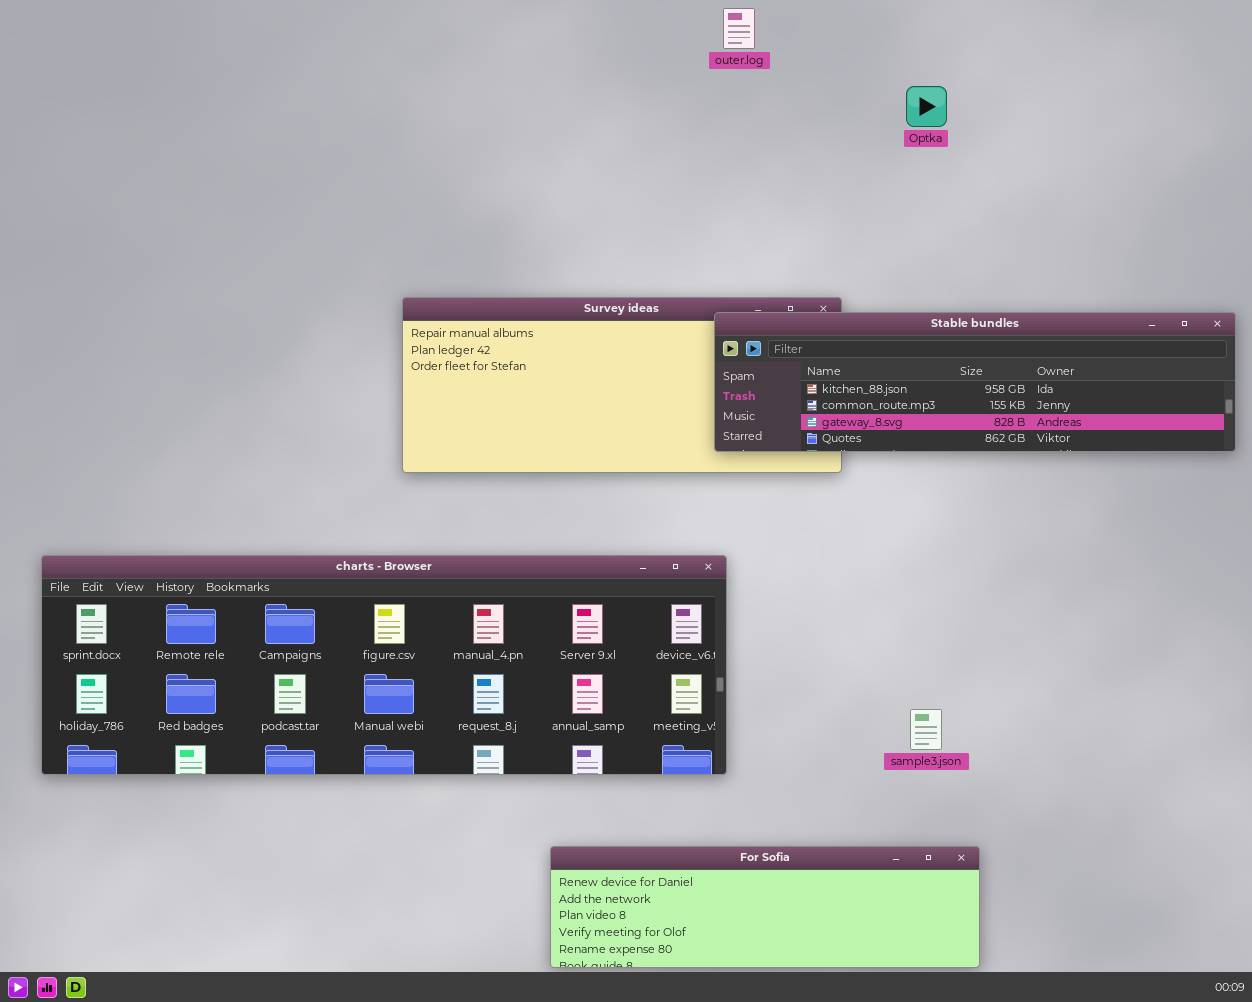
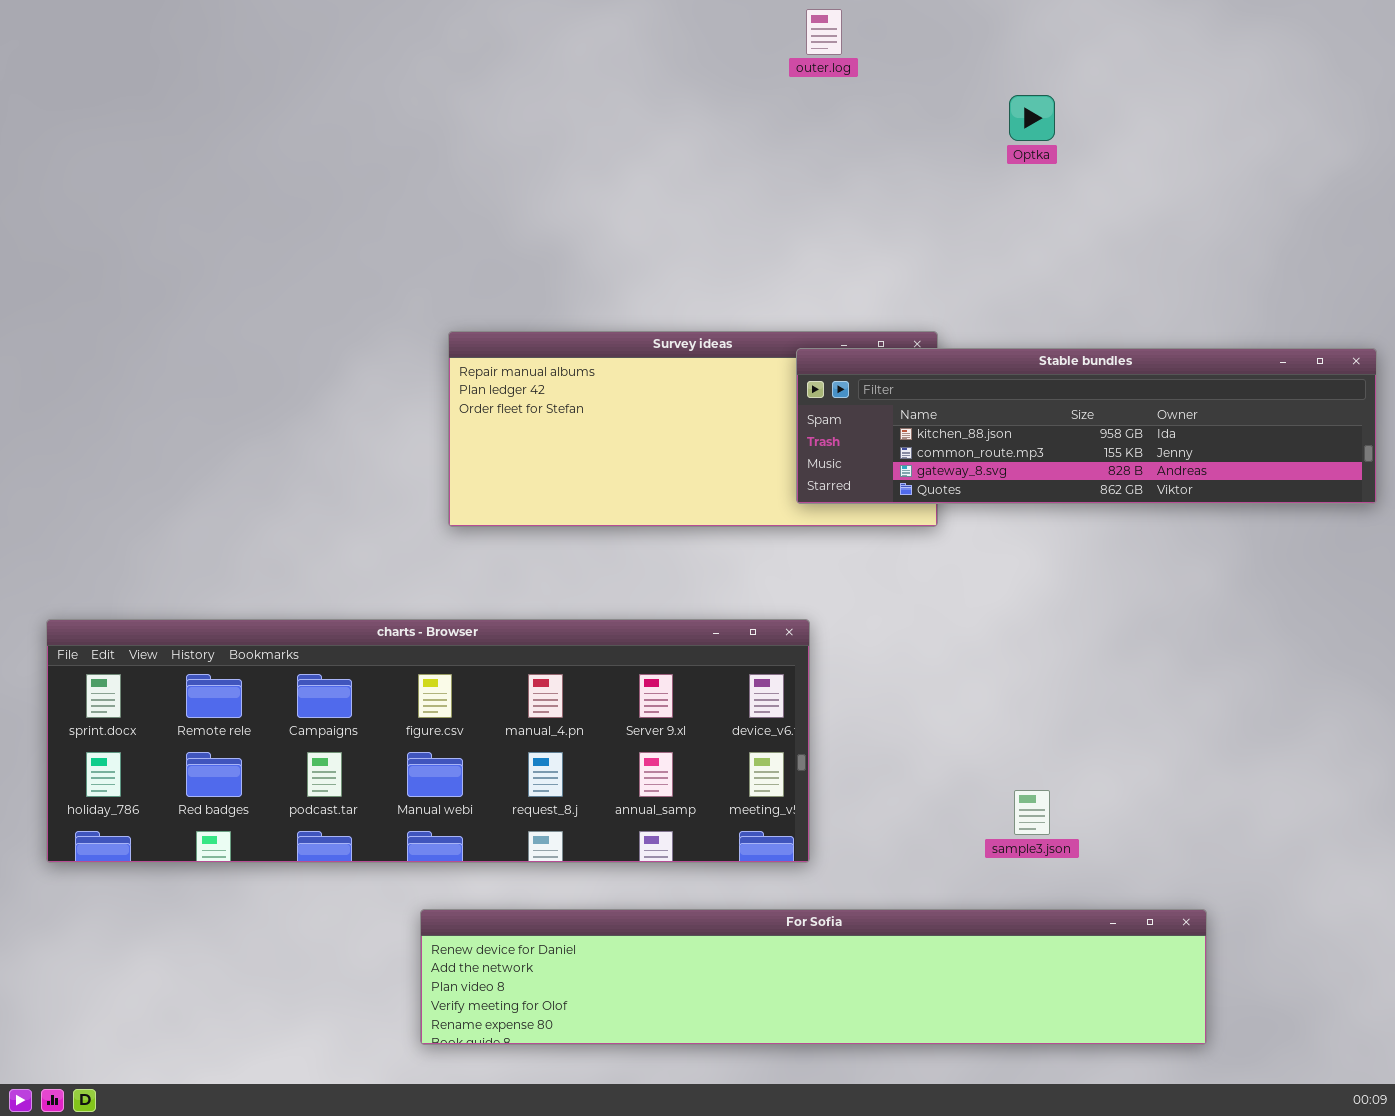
For Sofia: [550,846,980,968] -> [420,909,1207,1045], moved, resized

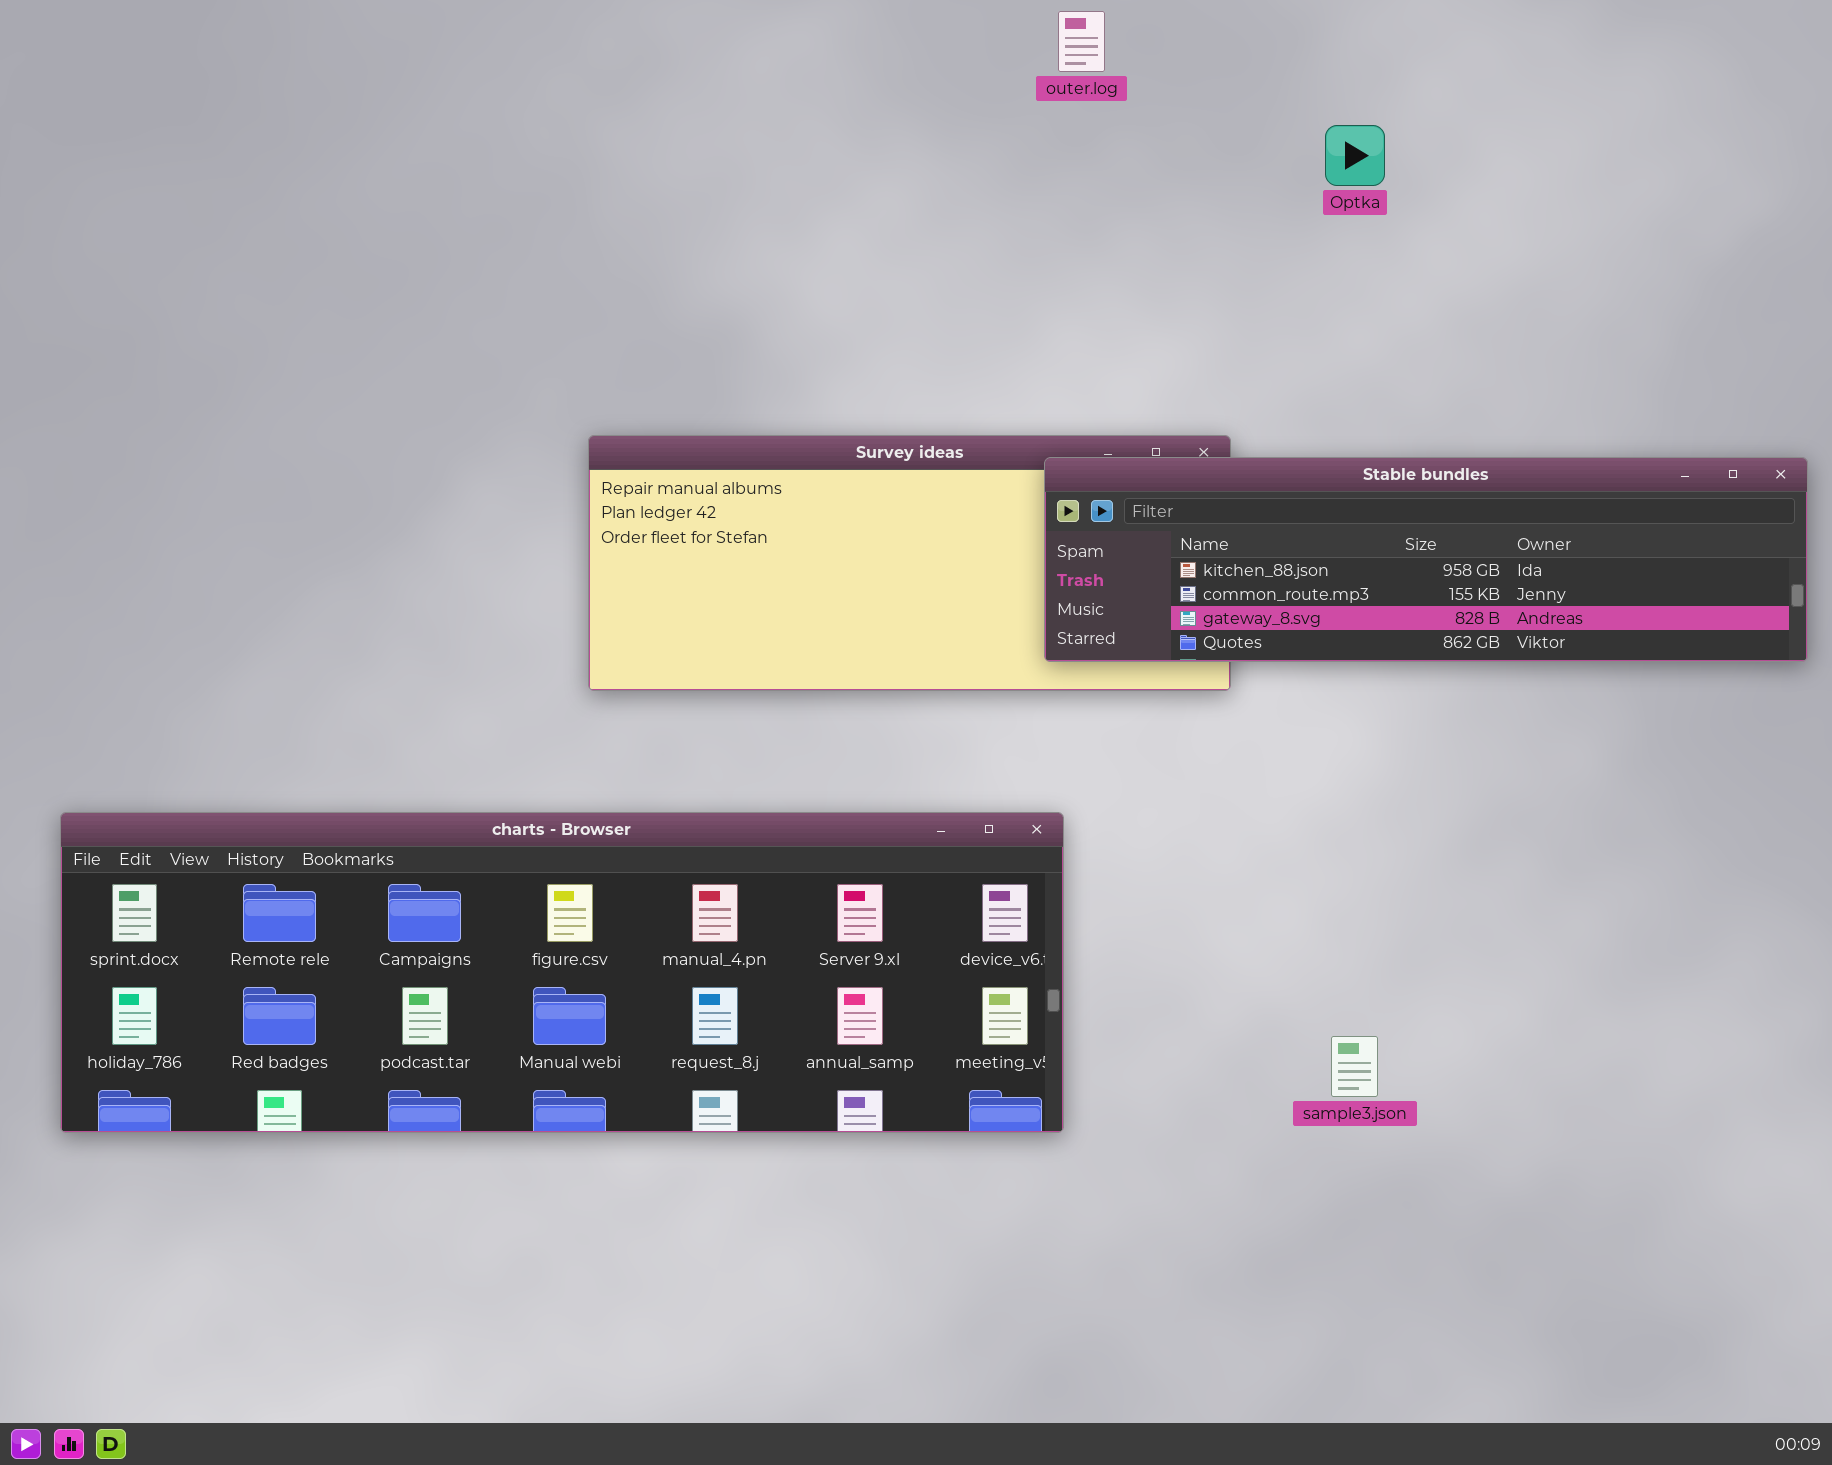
For Sofia: [420,909,1207,1045] -> none, closed

